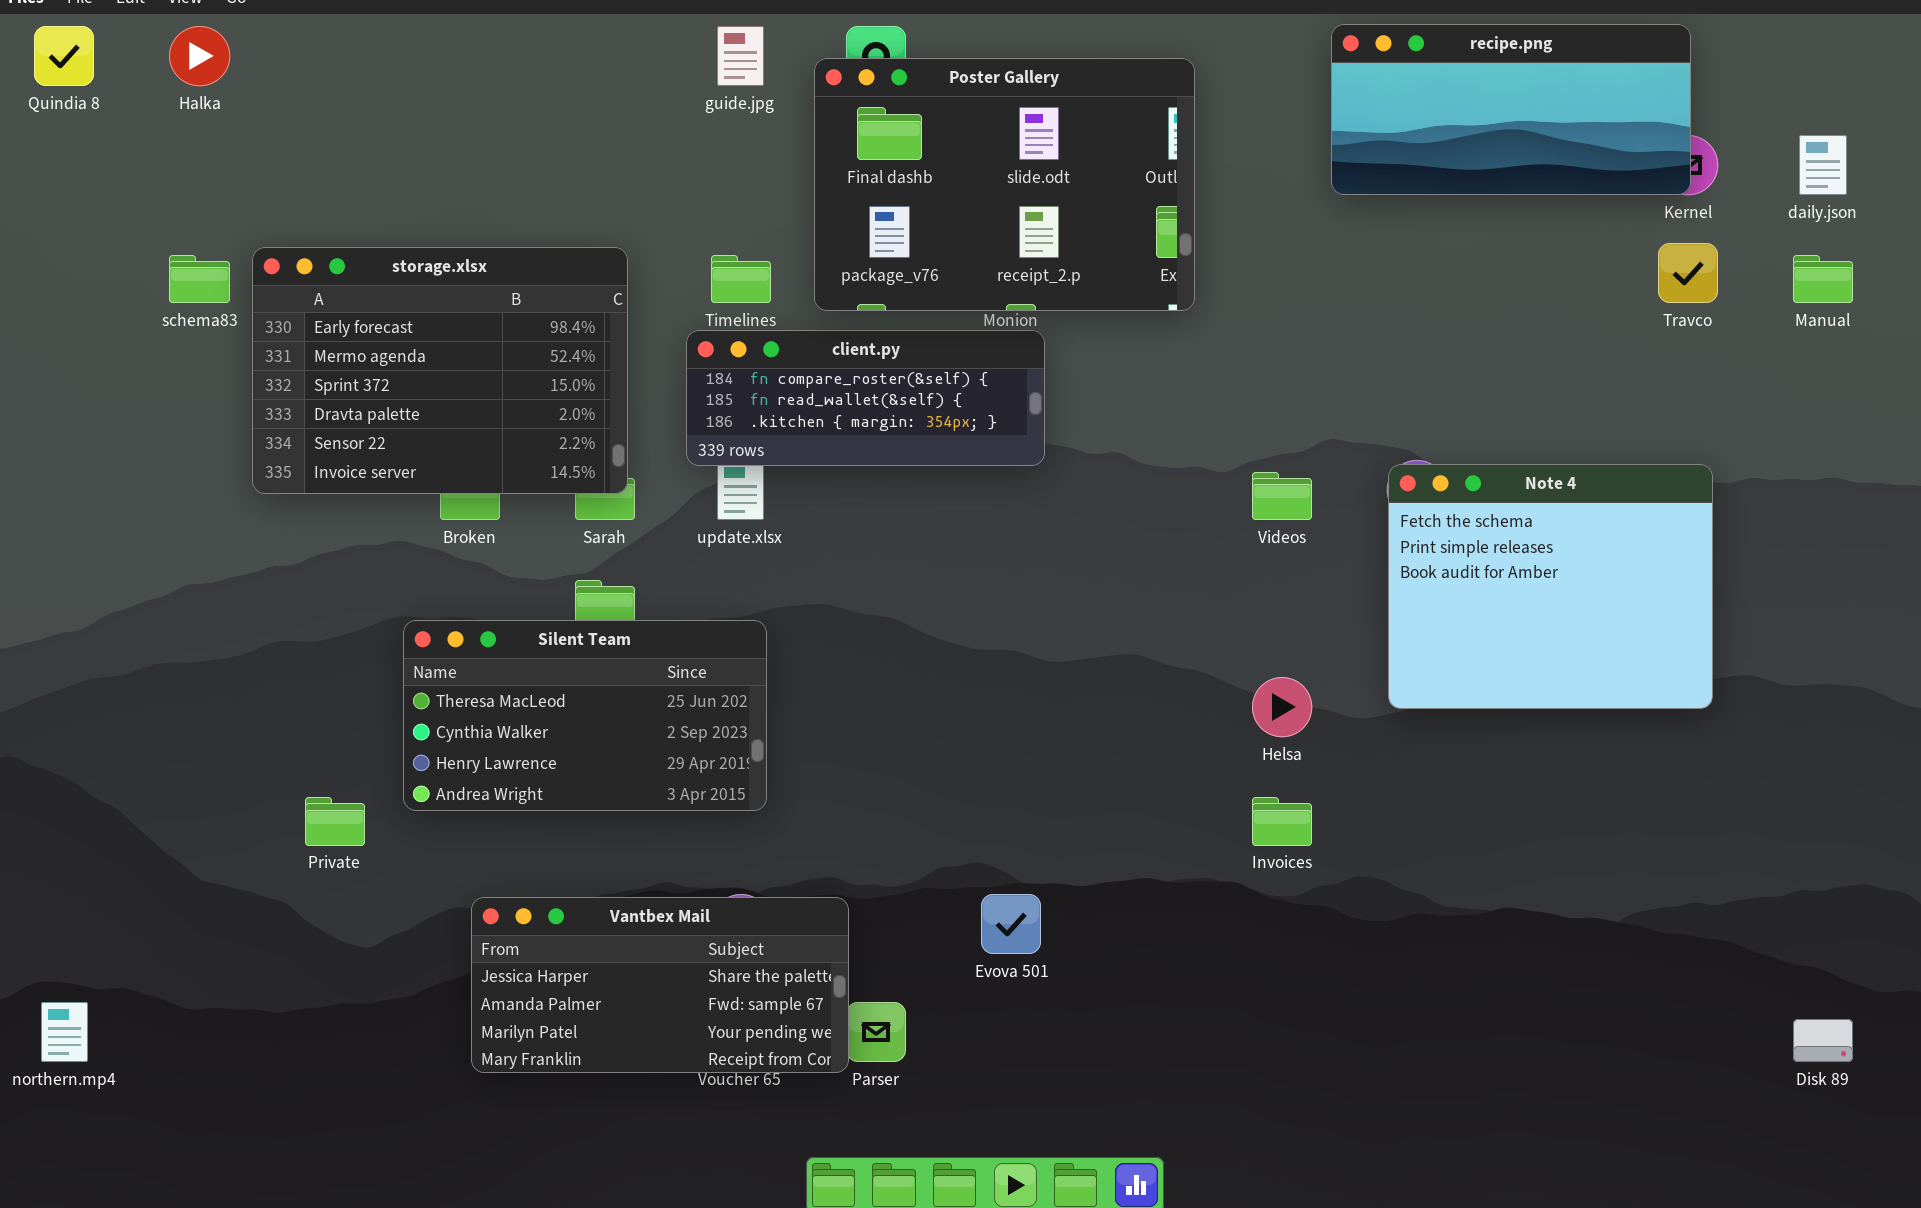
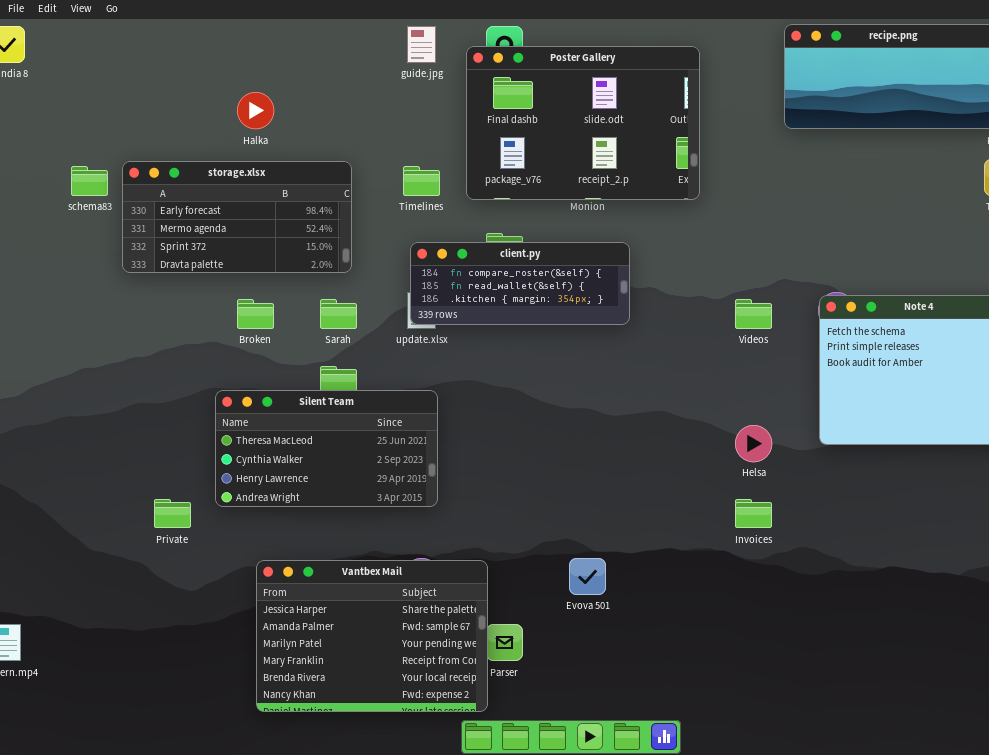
Halka: [169,26,230,86] -> [237,92,274,129], moved
storage.xlsx: [252,247,628,494] -> [122,161,352,273], resized
client.py: [686,330,1045,466] -> [410,242,630,325], moved
Vantbex Mail: [471,897,849,1073] -> [256,560,488,712], resized

